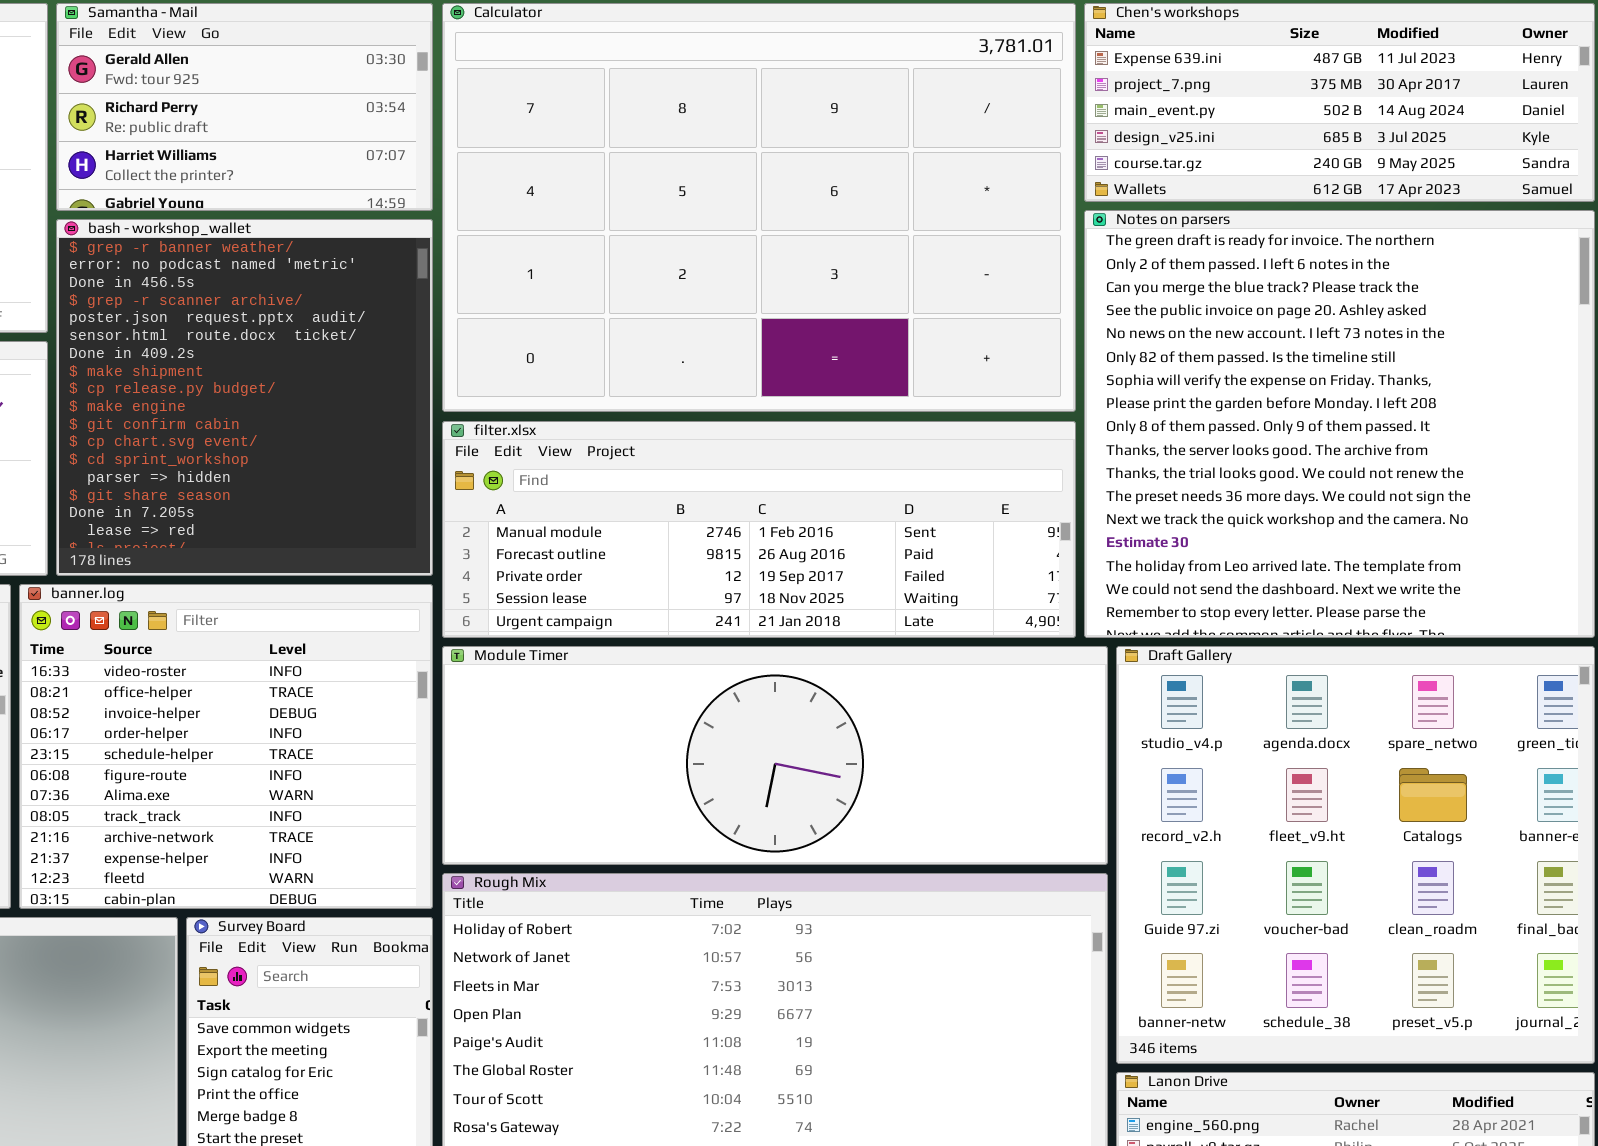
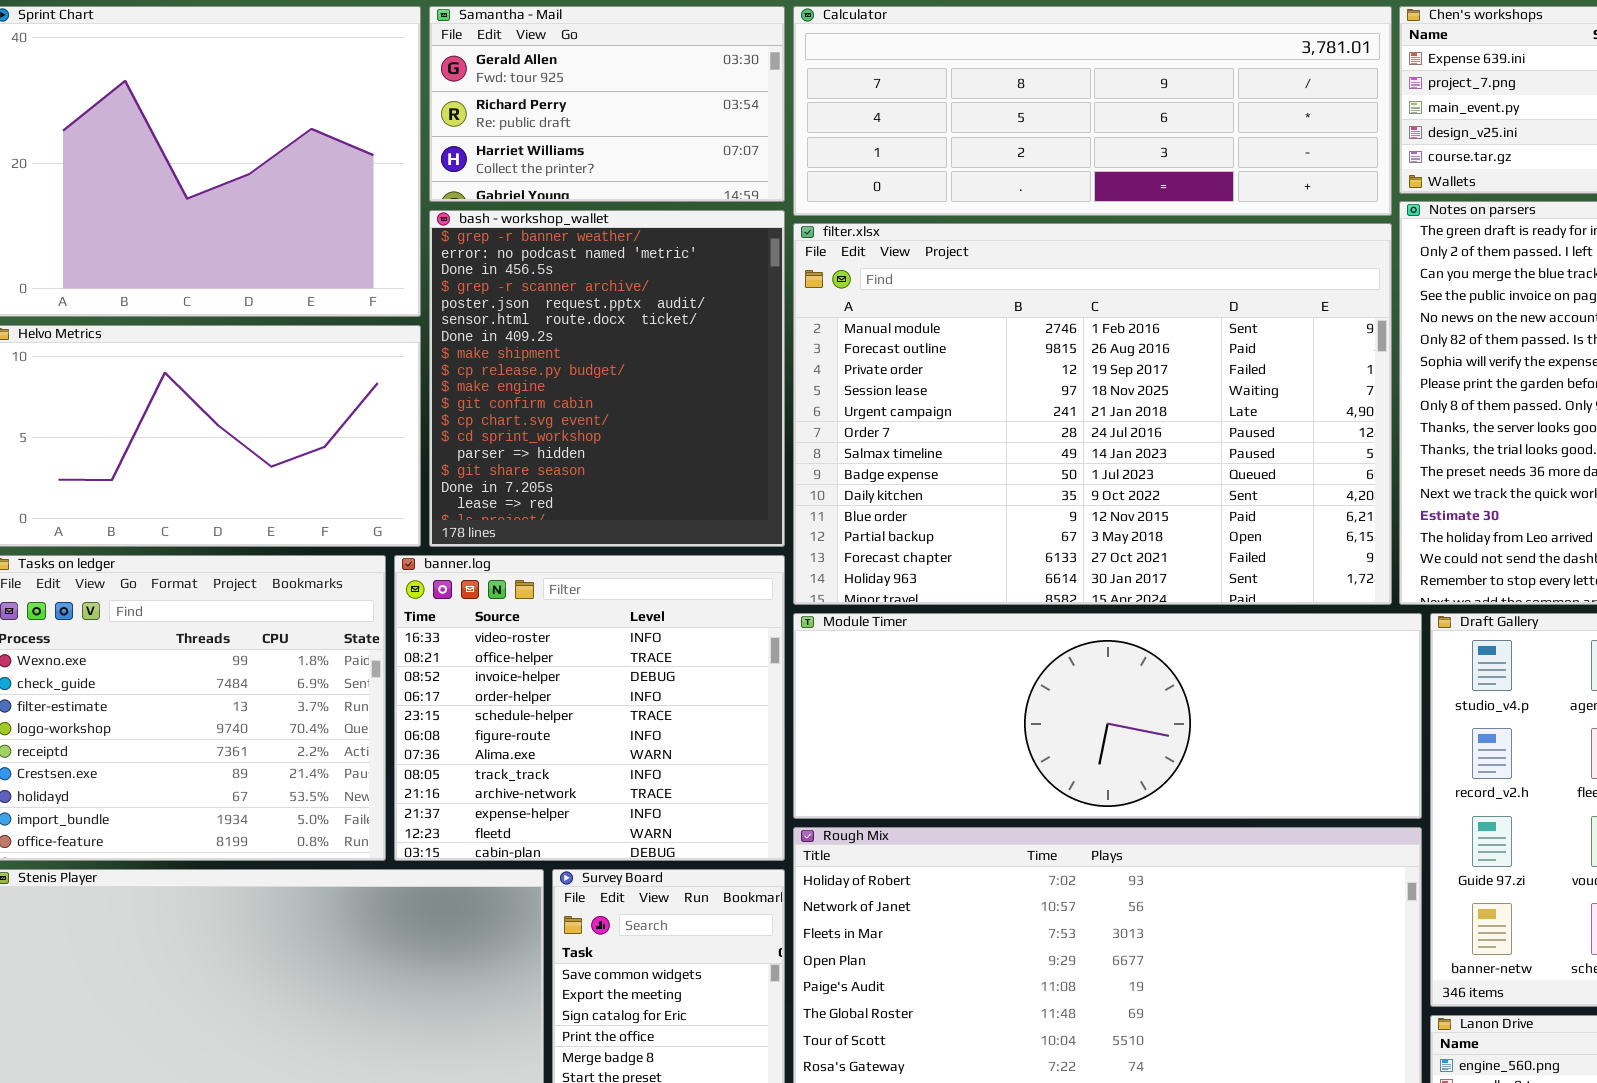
Calculator: [442,3,1076,412] -> [793,6,1392,216], resized
filter.xlsx: [442,421,1076,638] -> [793,223,1392,605], resized

